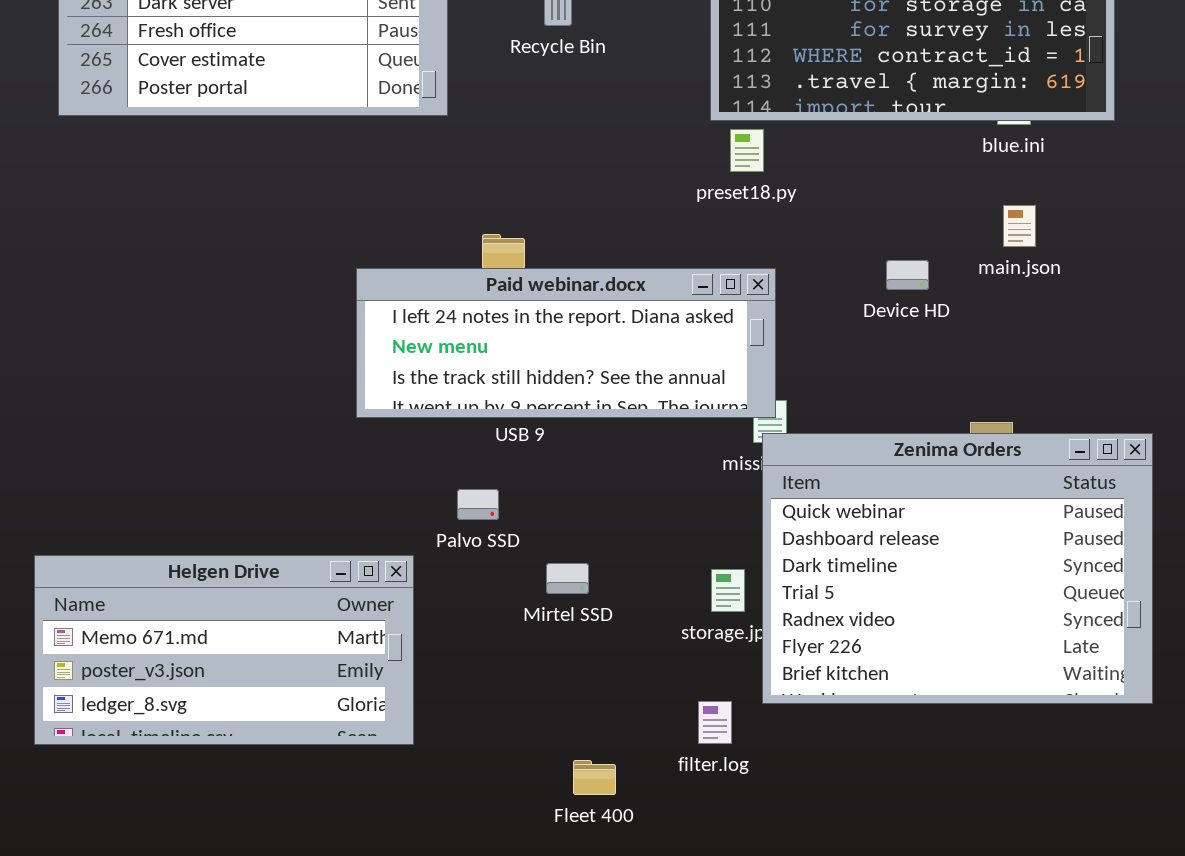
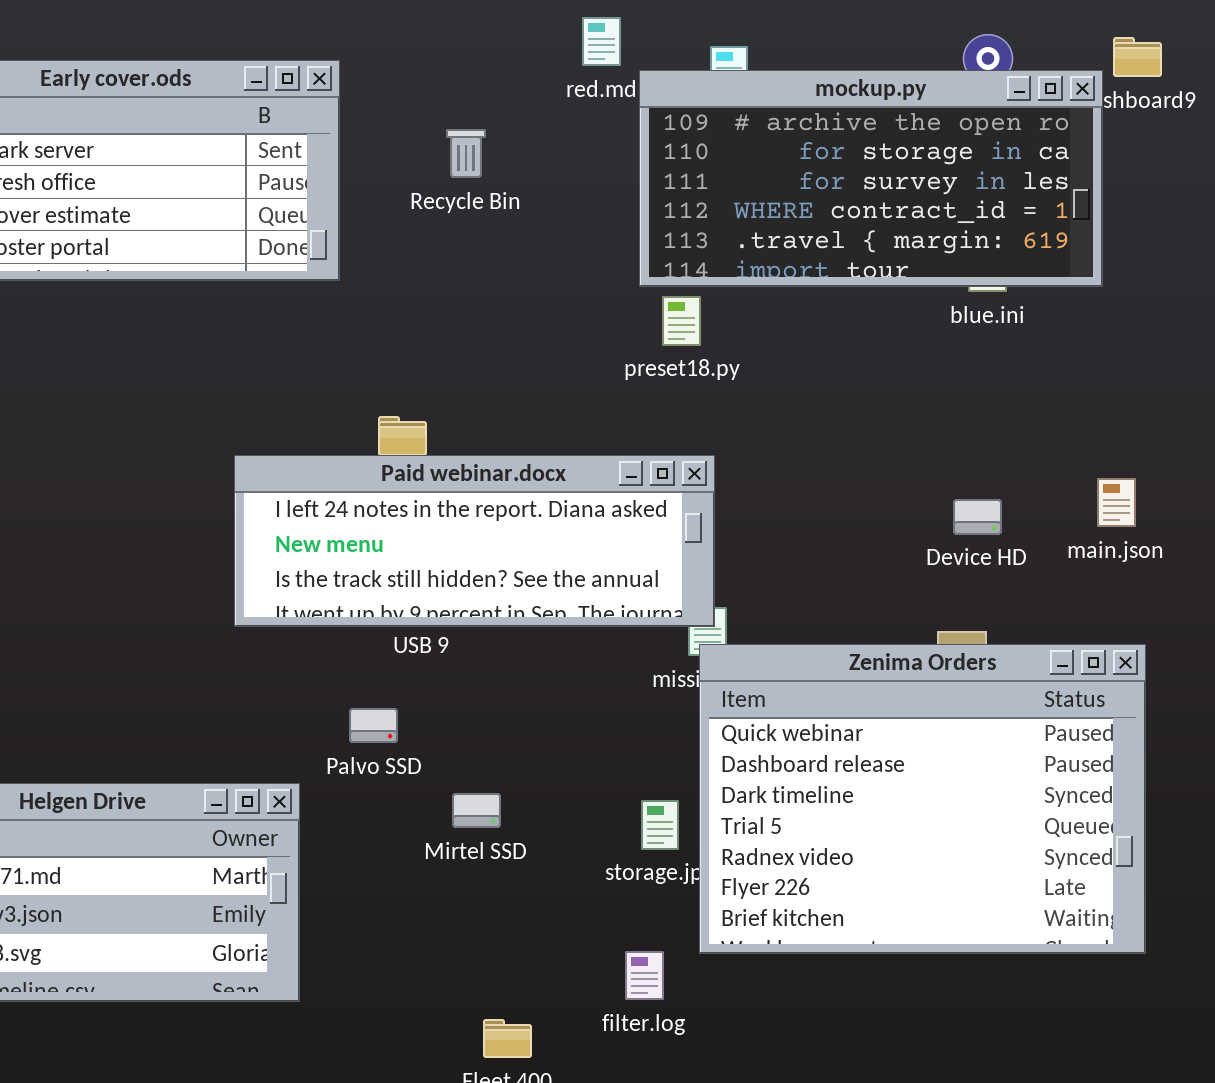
main.json: [1003,205,1036,247] -> [1097,478,1136,527], moved
Device HD: [886,260,929,290] -> [953,499,1002,535], moved

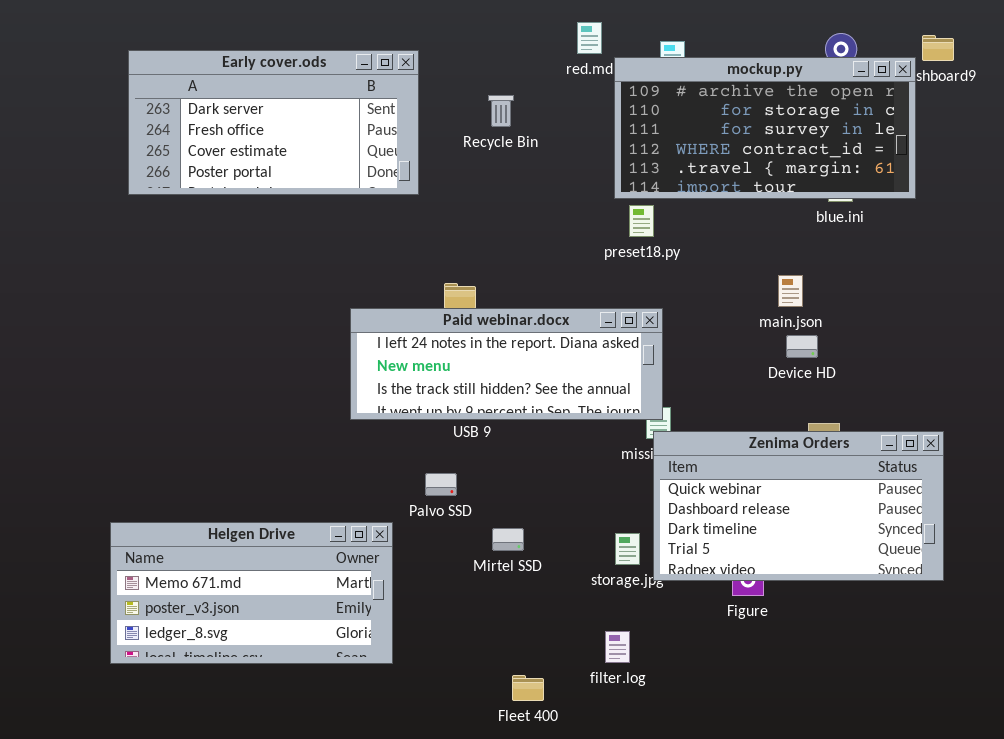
main.json: [1097,478,1136,527] -> [778,275,803,307], moved
Device HD: [953,499,1002,535] -> [786,335,818,358], moved
Zenima Orders: [699,644,1146,954] -> [653,431,944,581], resized

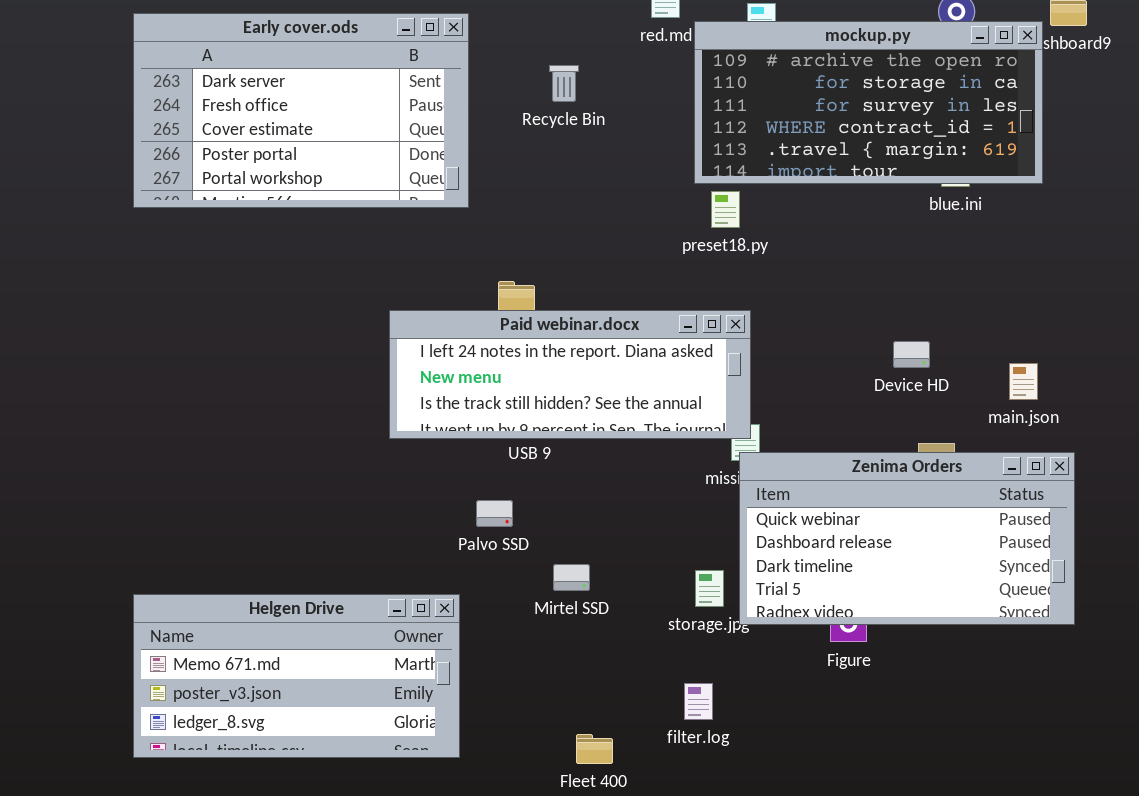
Early cover.ods: [128,50,419,195] -> [133,13,469,208], resized
main.json: [778,275,803,307] -> [1009,363,1038,400], moved
Helgen Drive: [110,522,393,664] -> [133,594,460,758], moved

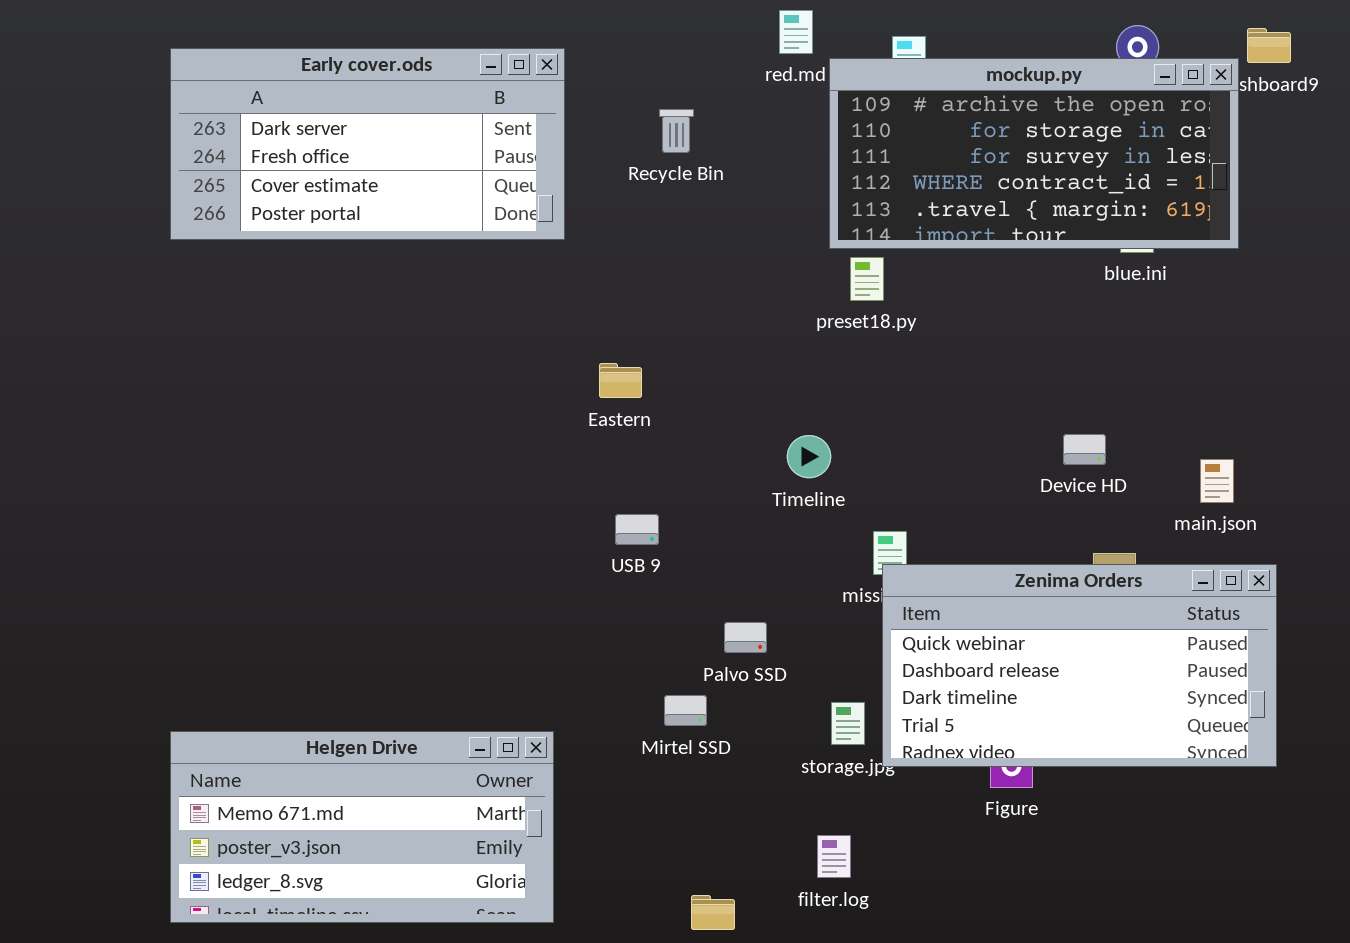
Early cover.ods: [133,13,469,208] -> [170,48,565,240], resized
Paid webinar.docx: [389,310,751,439] -> none, closed
Palvo SSD: [476,500,513,527] -> [724,622,767,653], moved

